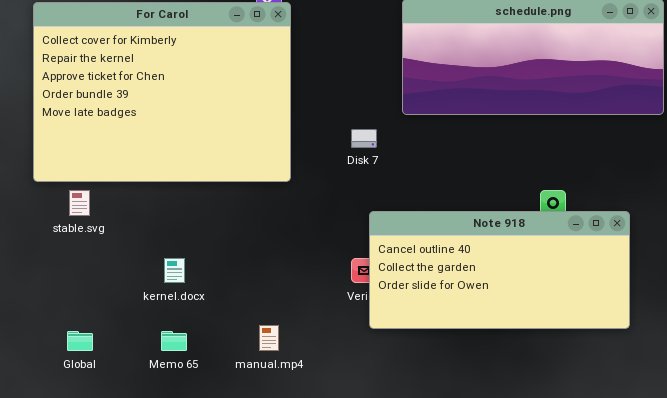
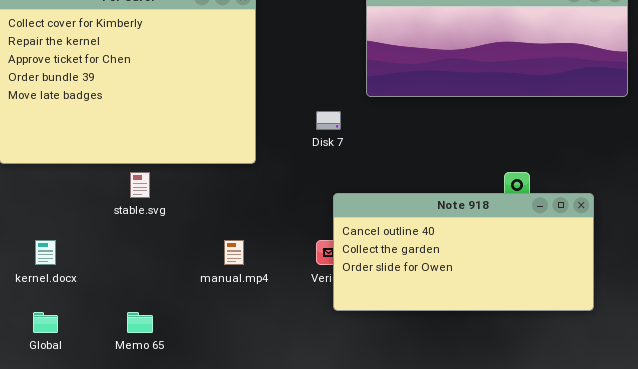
stable.svg: [69,190,90,216] -> [130,172,150,198], moved
kernel.docx: [164,258,185,283] -> [35,240,56,265], moved
manual.mp4: [259,325,279,351] -> [224,240,244,265], moved

